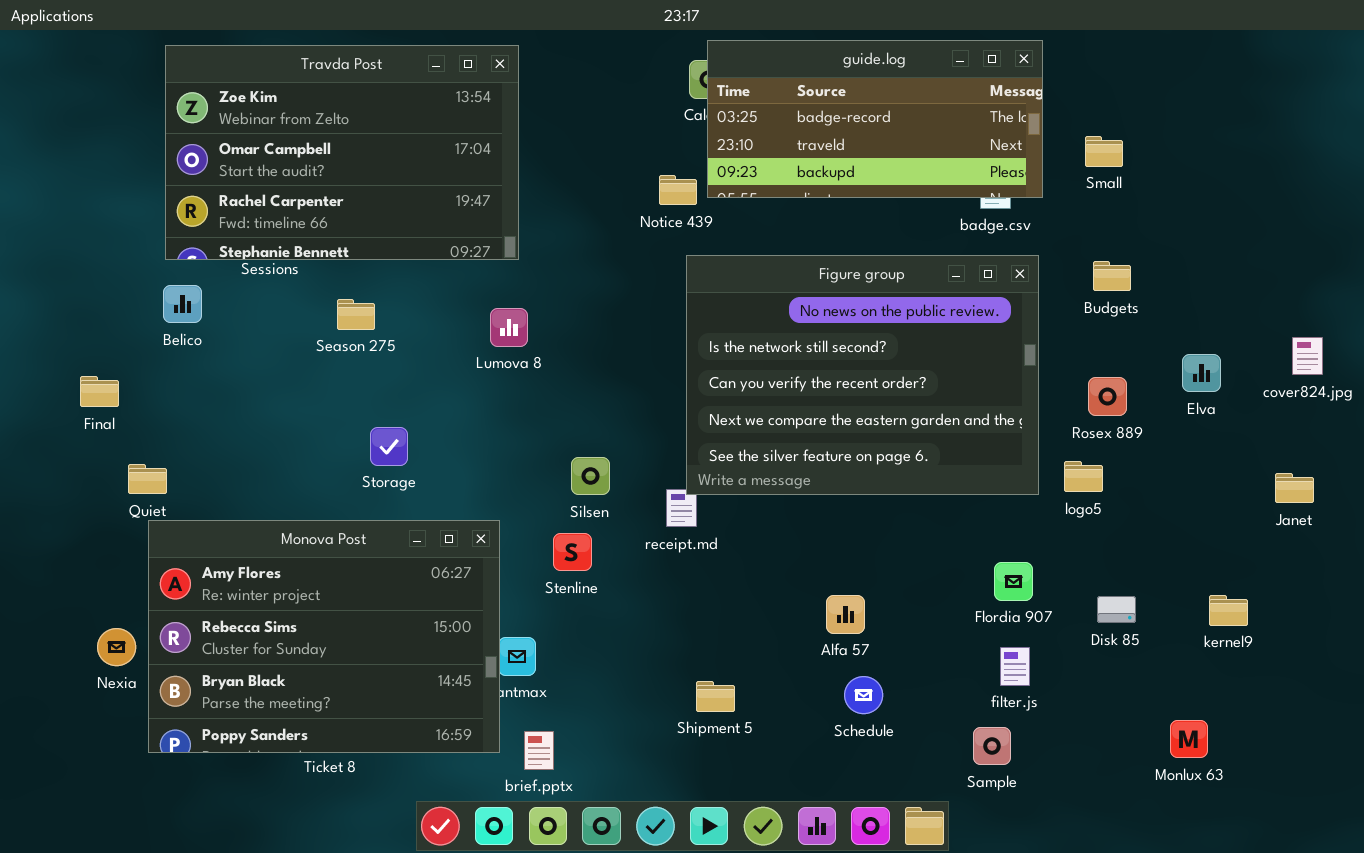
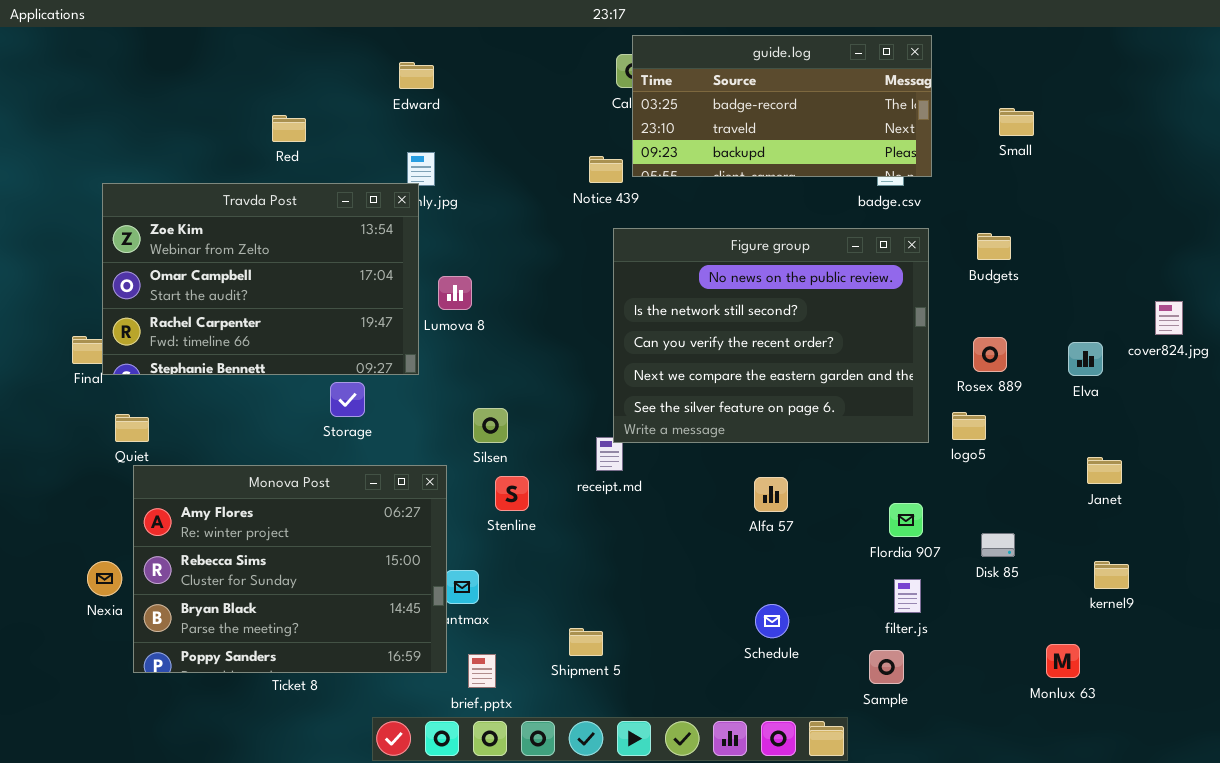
Travda Post: [165,45,519,260] -> [102,183,419,375], moved
Small: [1085,136,1123,167] -> [999,108,1034,136], moved
Elva: [1182,354,1221,392] -> [1068,342,1103,376], moved
Silsen: [571,457,610,495] -> [473,408,508,443], moved
Janet: [1275,473,1314,503] -> [1087,457,1122,484], moved
Alfa 57: [826,595,865,634] -> [754,477,788,512], moved
kernel9: [1209,595,1248,626] -> [1094,561,1129,589], moved
Shipment 5: [696,681,735,712] -> [569,628,603,656], moved

